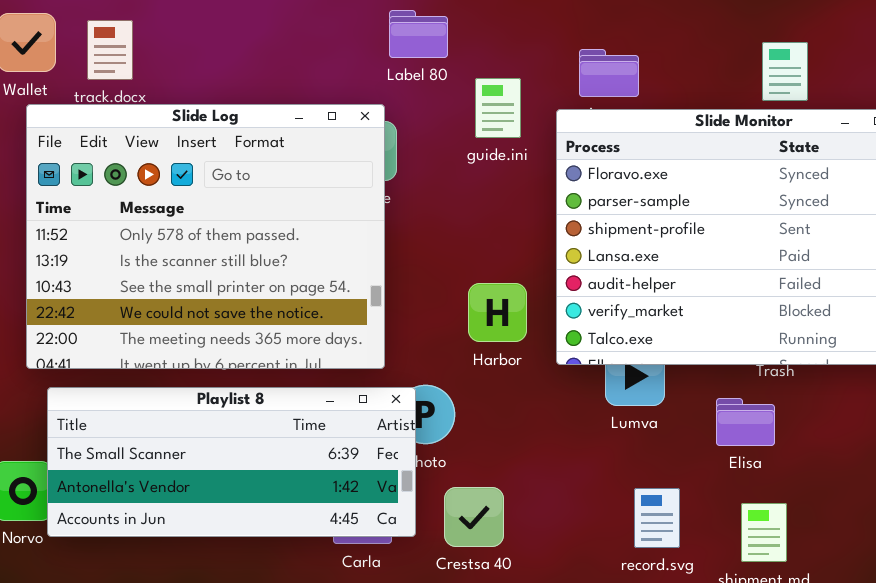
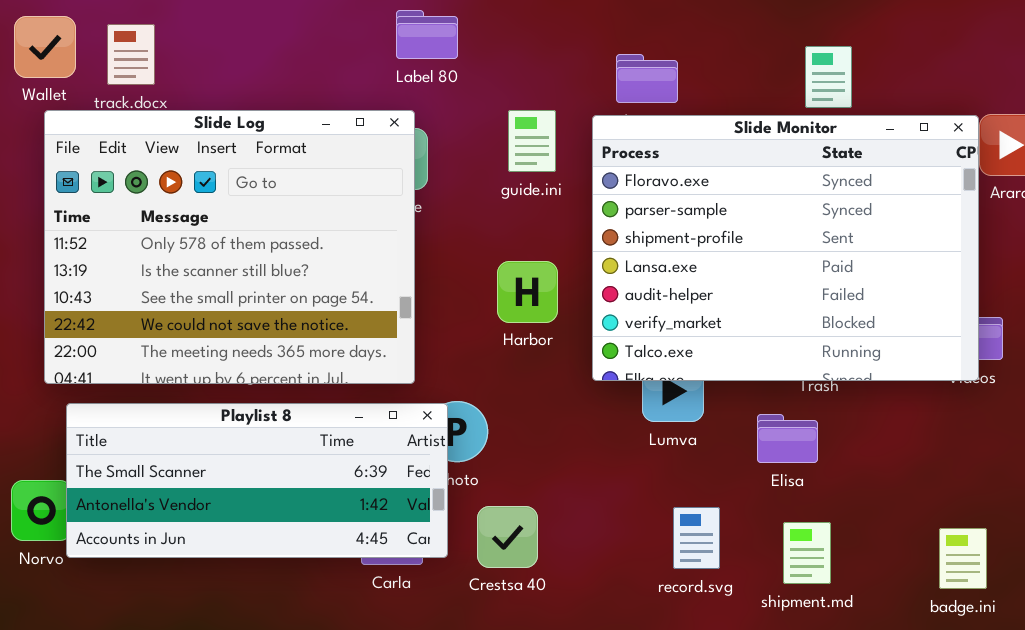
Label 80: [389,10,448,58] -> [396,10,458,59], moved
guide.ini: [475,78,521,138] -> [508,110,556,172], moved
Harbor: [468,283,527,342] -> [497,261,558,323], moved

